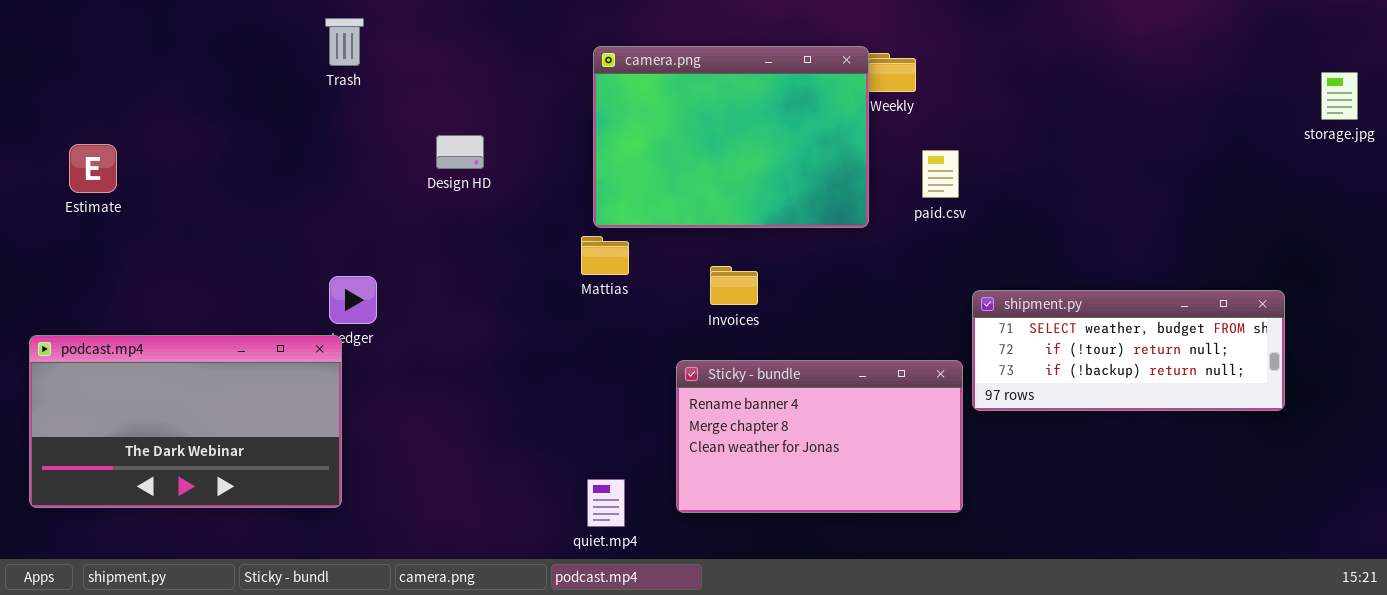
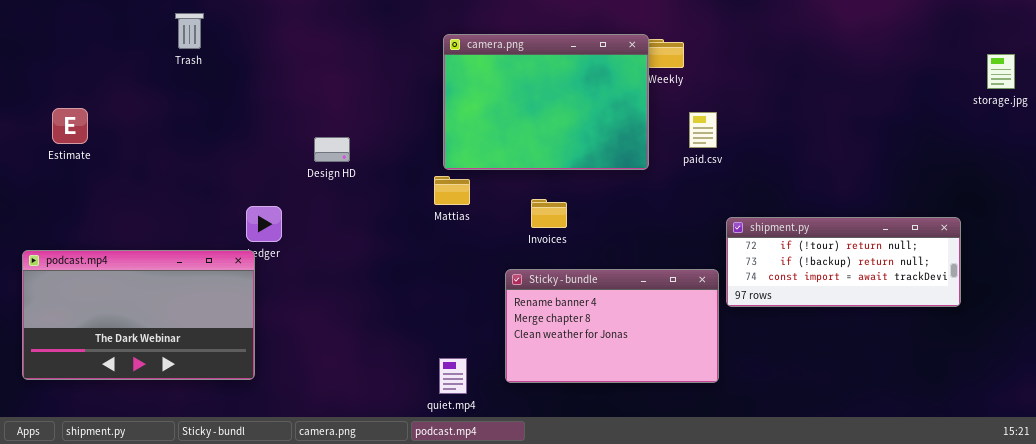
Trash: [325,18,364,66] -> [175,13,204,49], moved
Design HD: [436,135,484,169] -> [314,137,350,162], moved
shipment.py: [972,290,1285,411] -> [726,217,961,307], scrolled down 1 row

